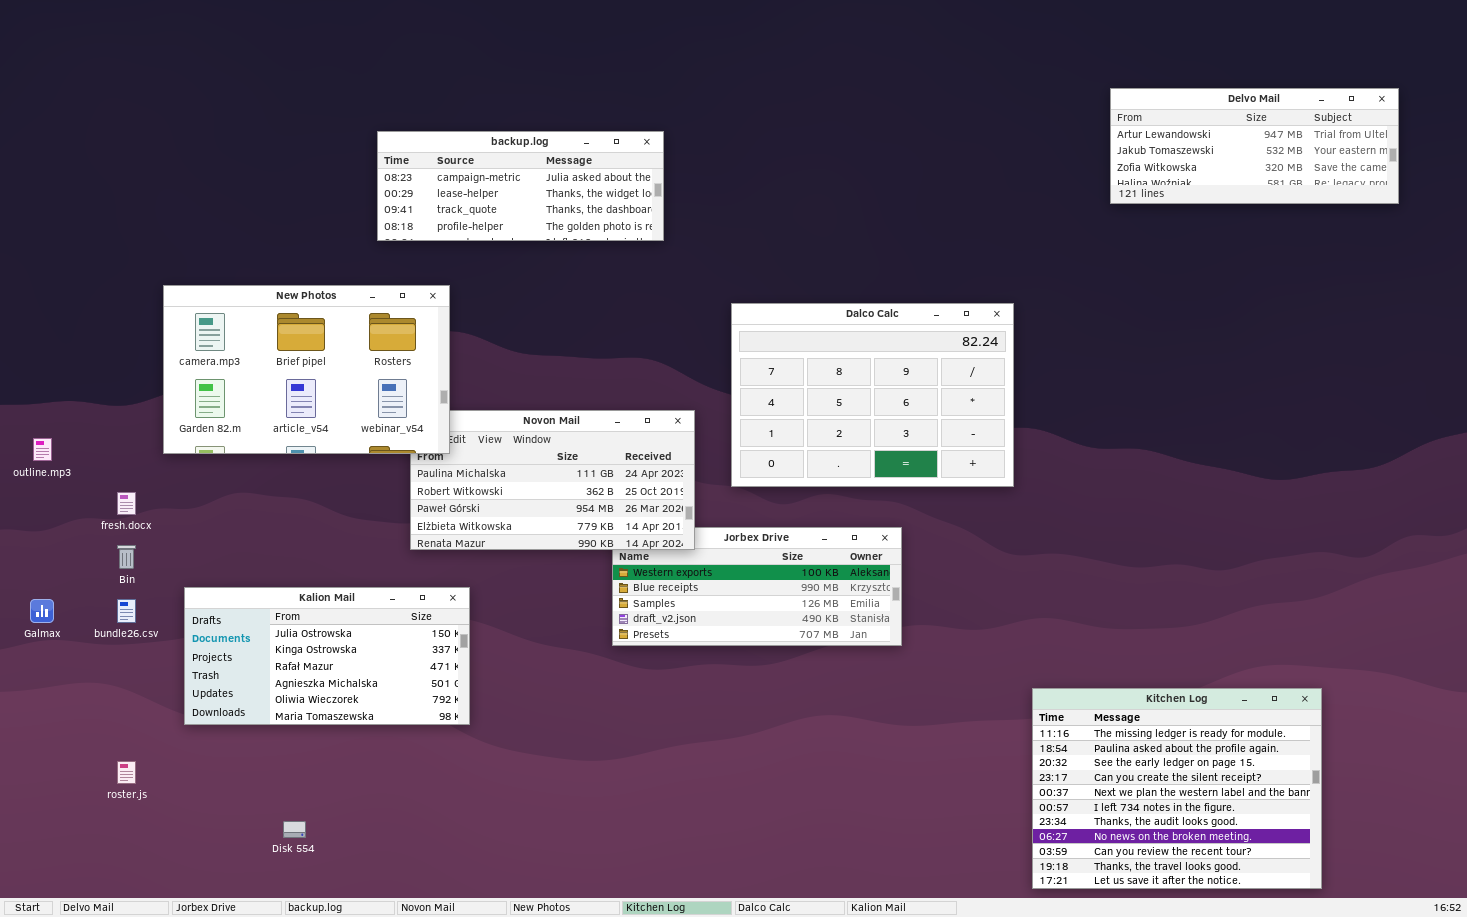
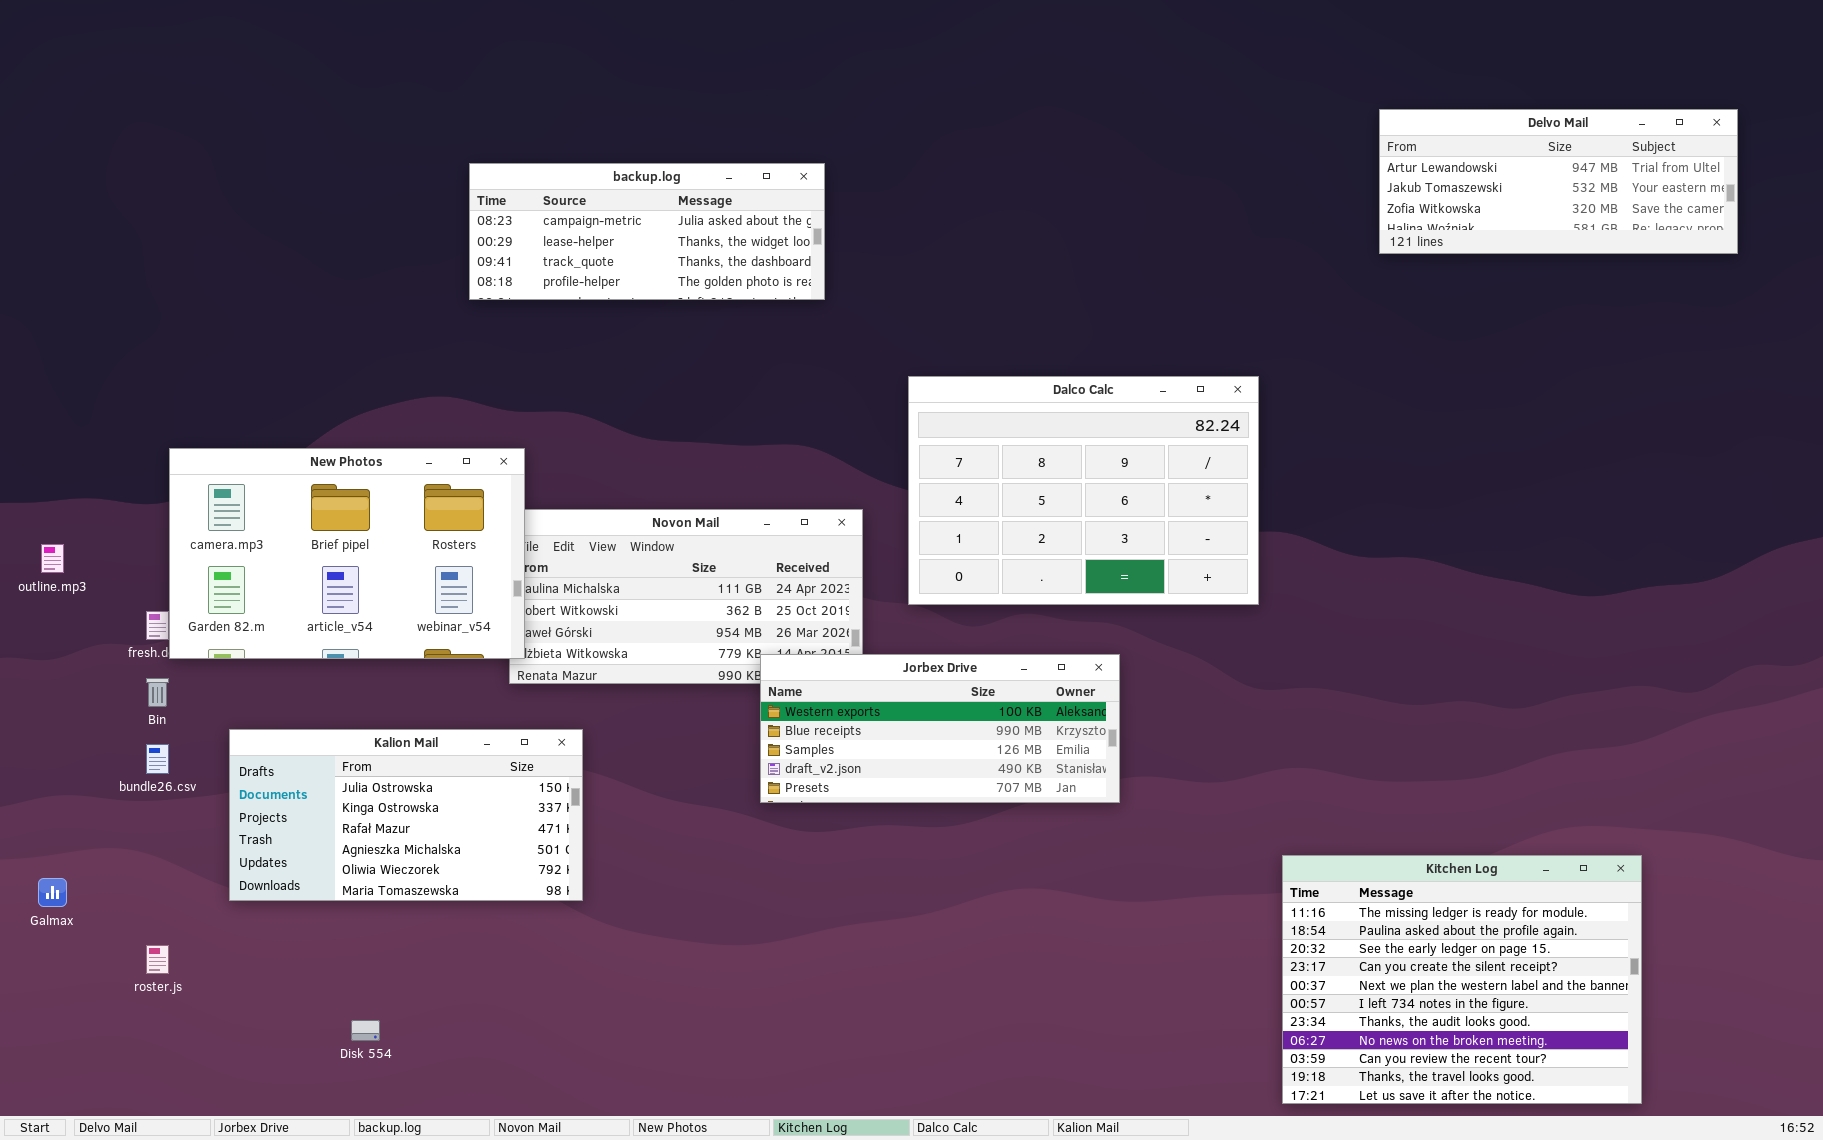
New Photos: [163,285,450,454] -> [169,448,525,659], moved
Jorbex Drive: [612,527,902,646] -> [760,654,1120,803], raised
Galmax: [30,599,54,623] -> [38,878,67,907], moved

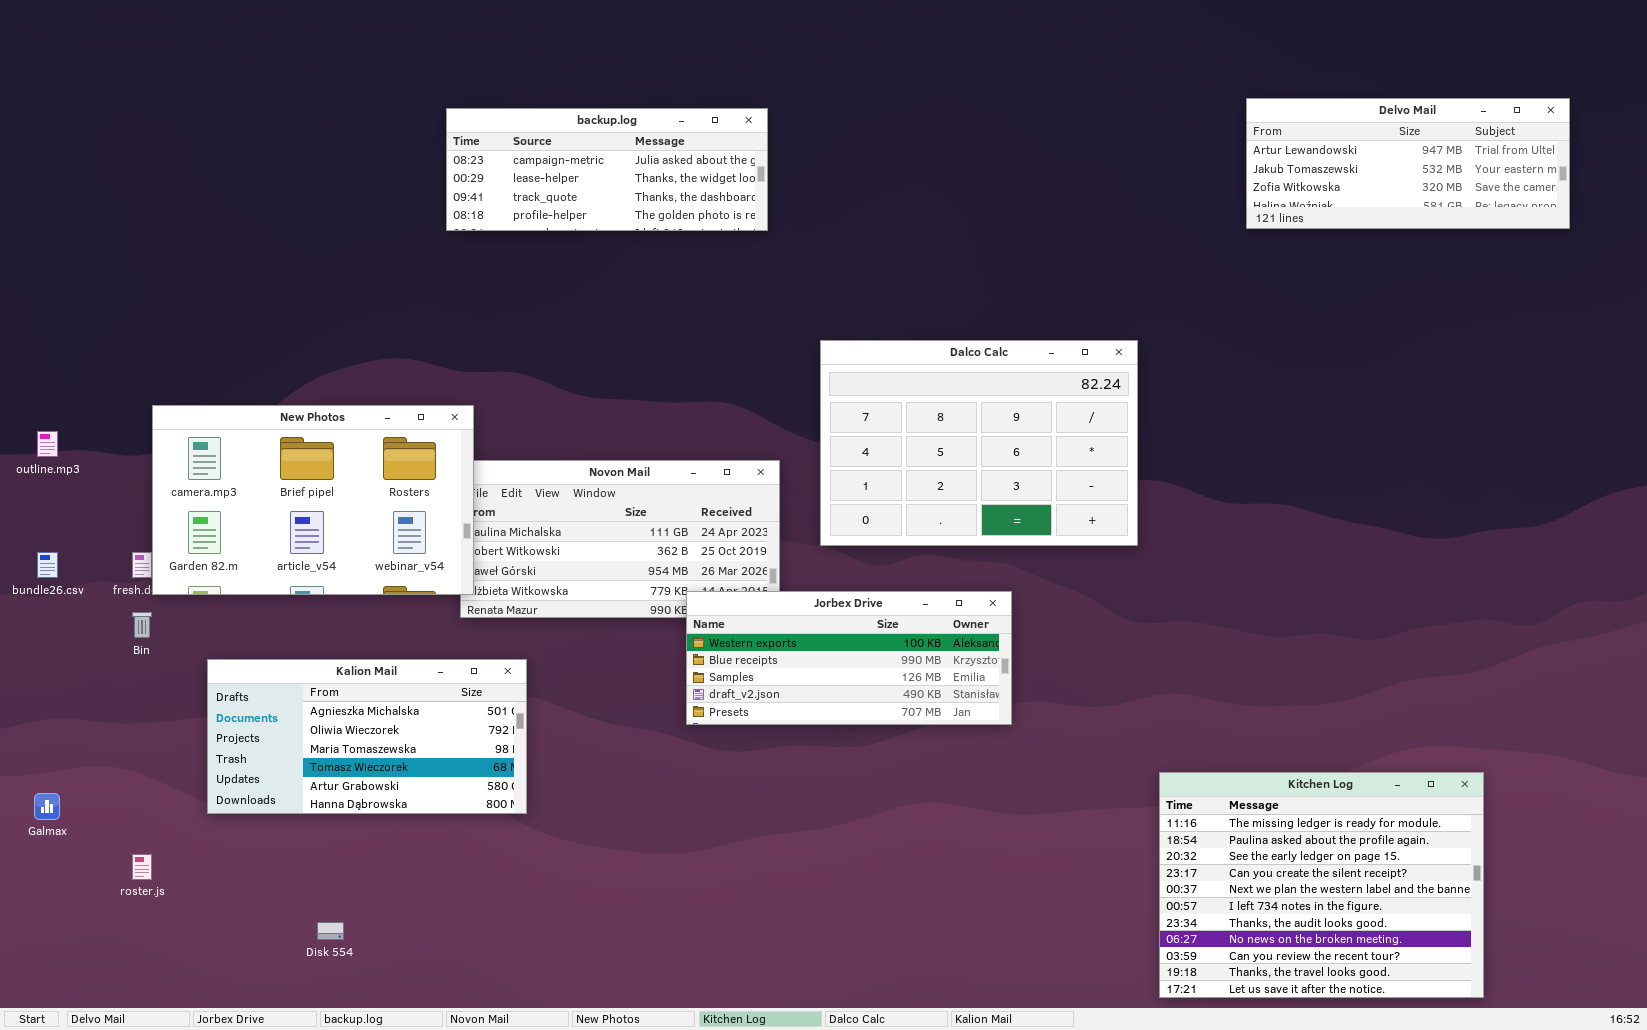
backup.log: [469,163,825,300] -> [446,108,768,231], moved
outline.mp3: [41,544,64,573] -> [37,431,58,457], moved
Kalion Mail: [229,729,583,901] -> [207,659,527,814], scrolled down 3 rows
bundle26.csv: [146,744,169,774] -> [37,552,58,578], moved

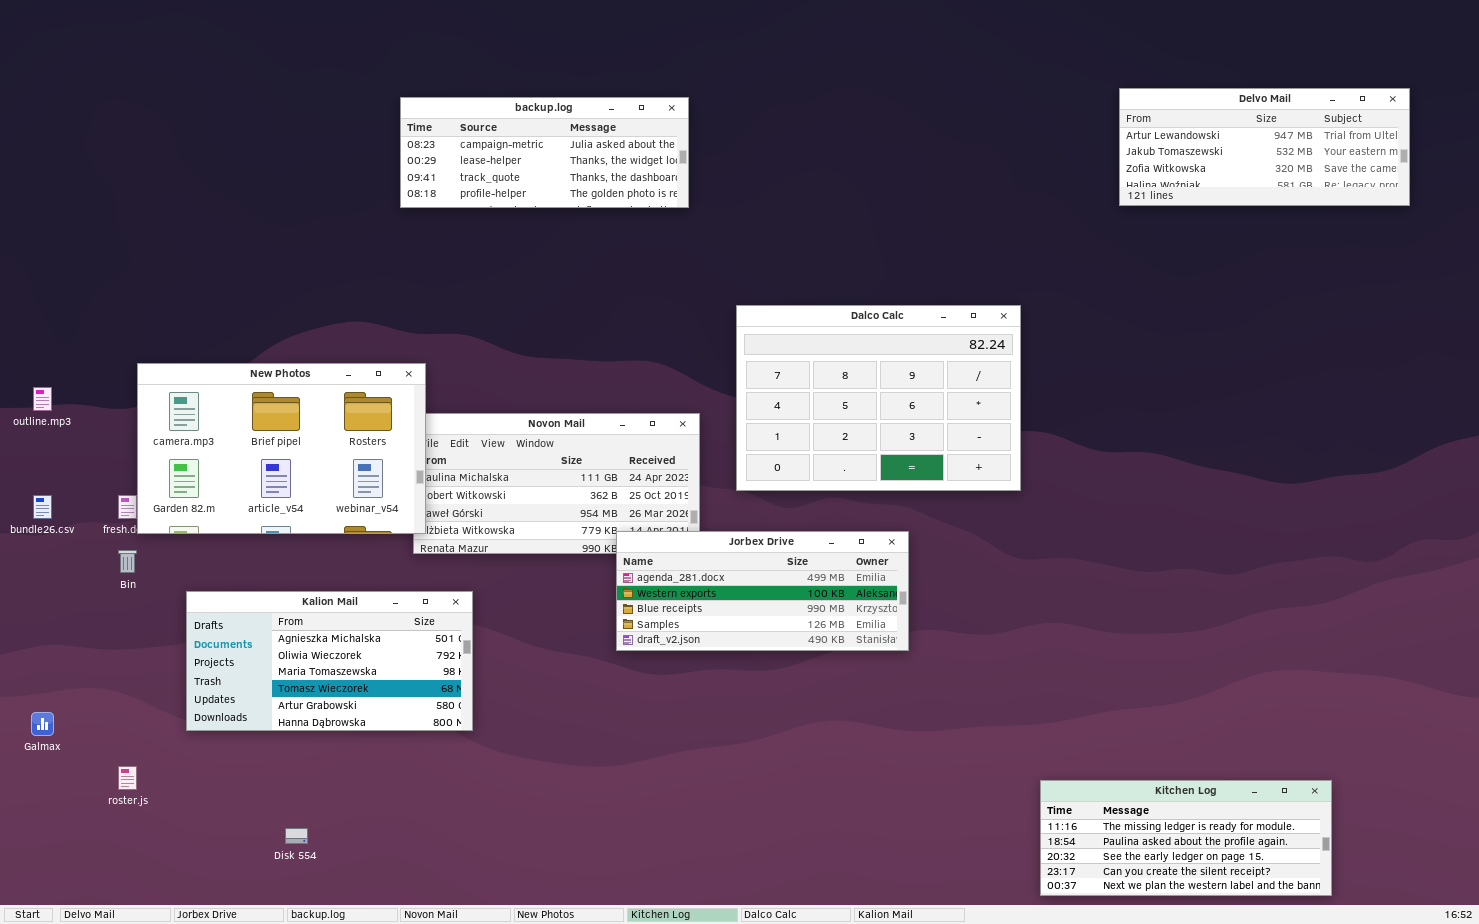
Jorbex Drive: [686,591,1012,725] -> [616,531,909,651], scrolled up 1 row
Kitchen Log: [1159,772,1484,998] -> [1040,780,1332,896], resized

